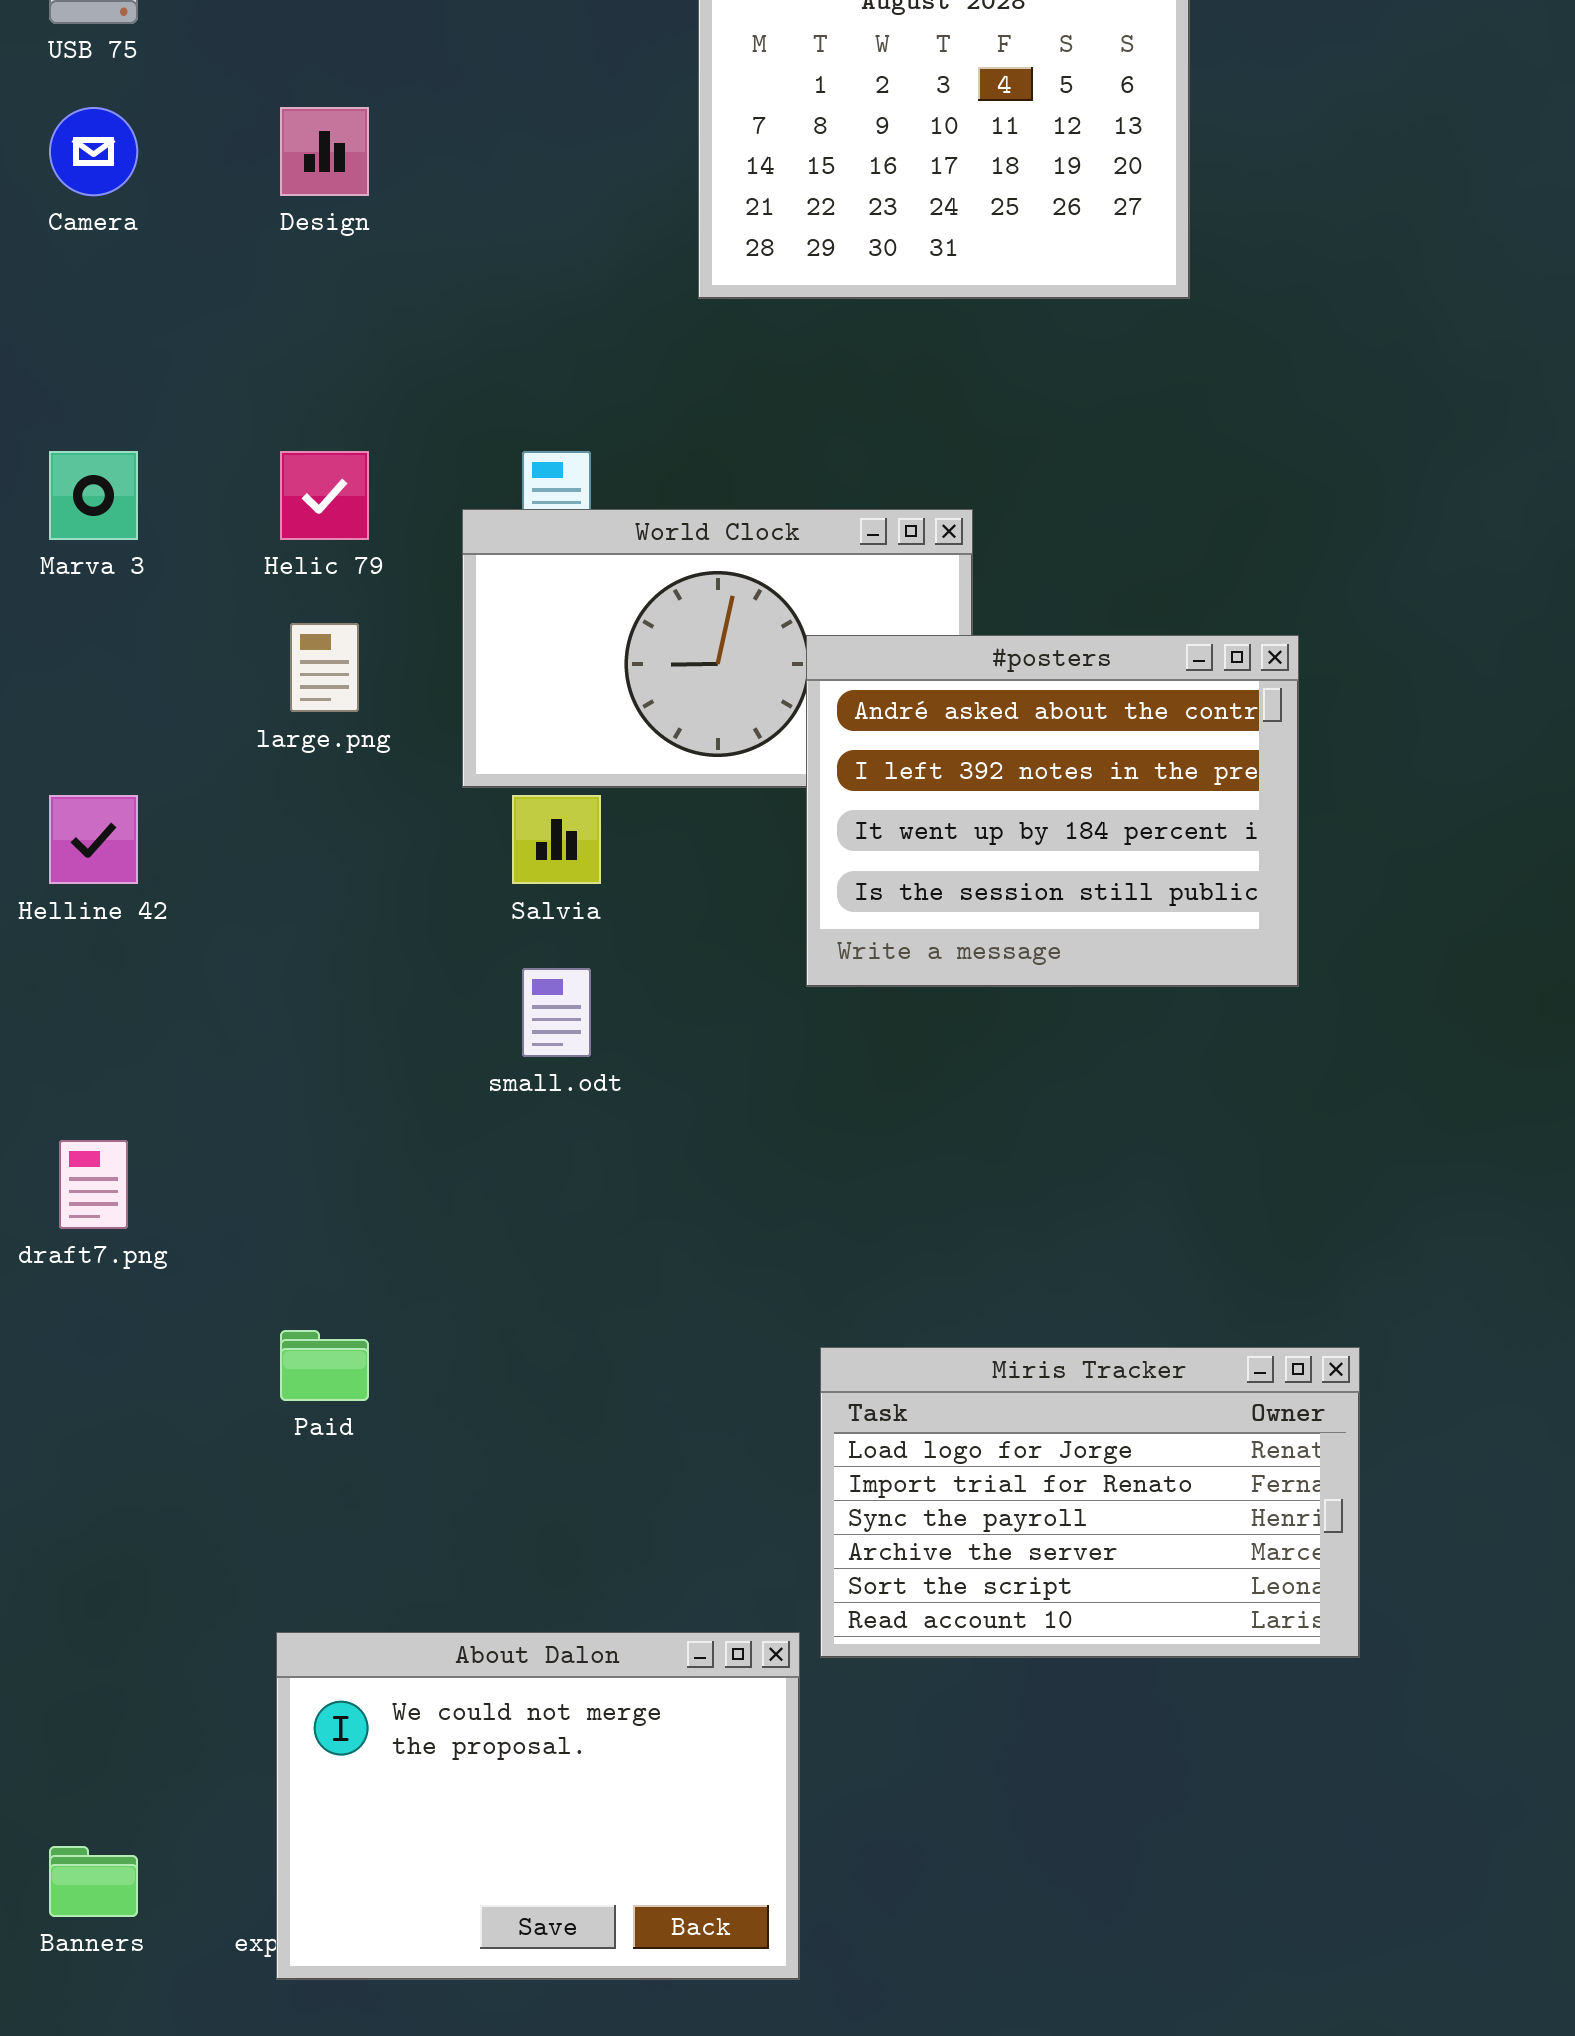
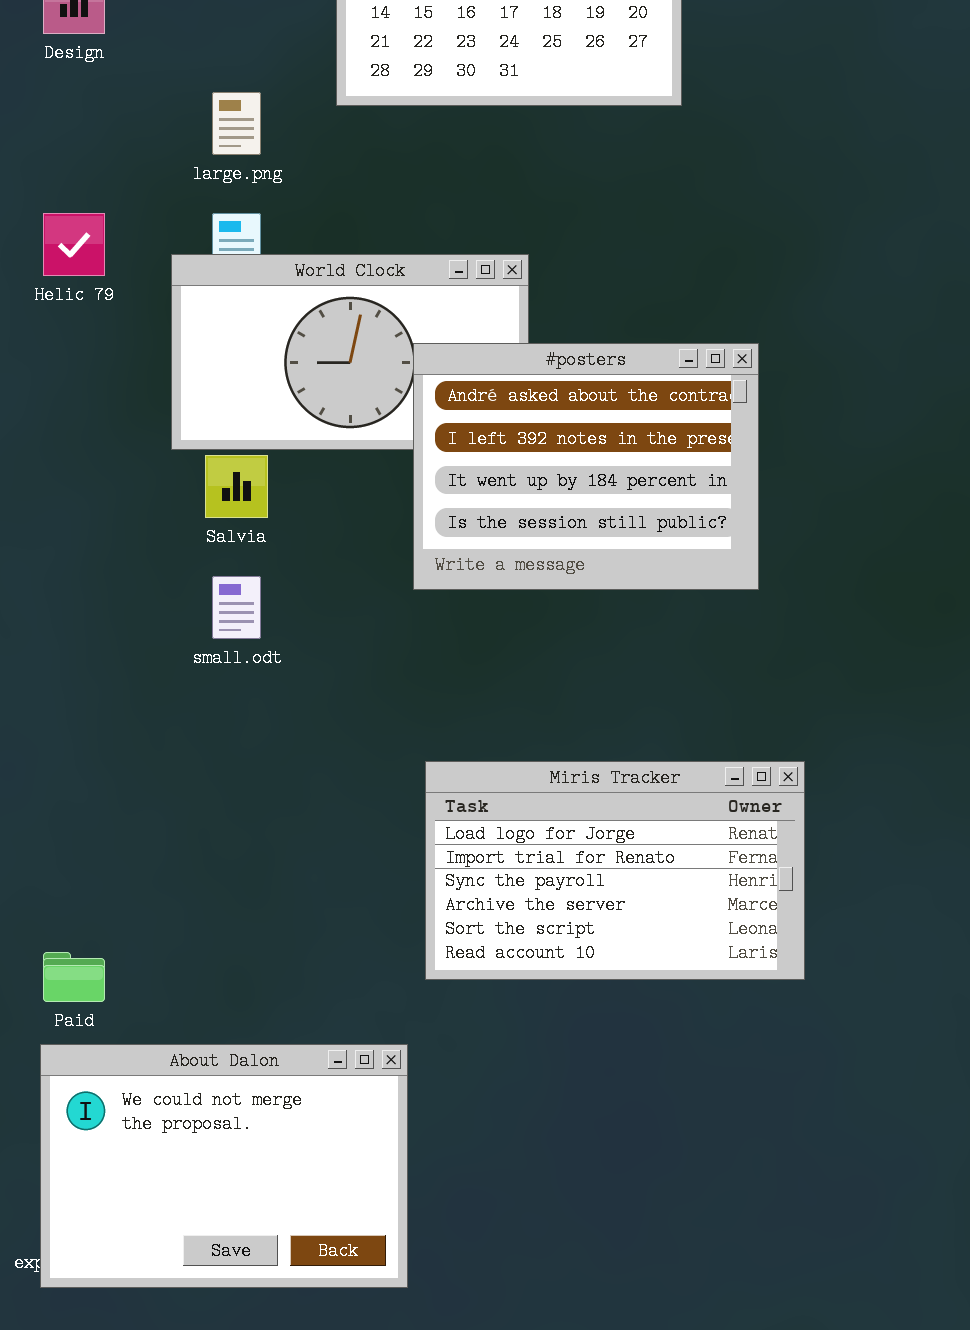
large.png: [290,623,359,712] -> [212,92,261,155], moved
Paid: [280,1330,369,1401] -> [43,952,105,1002], moved
Miris Tracker: [820,1347,1360,1658] -> [425,761,805,980], moved

